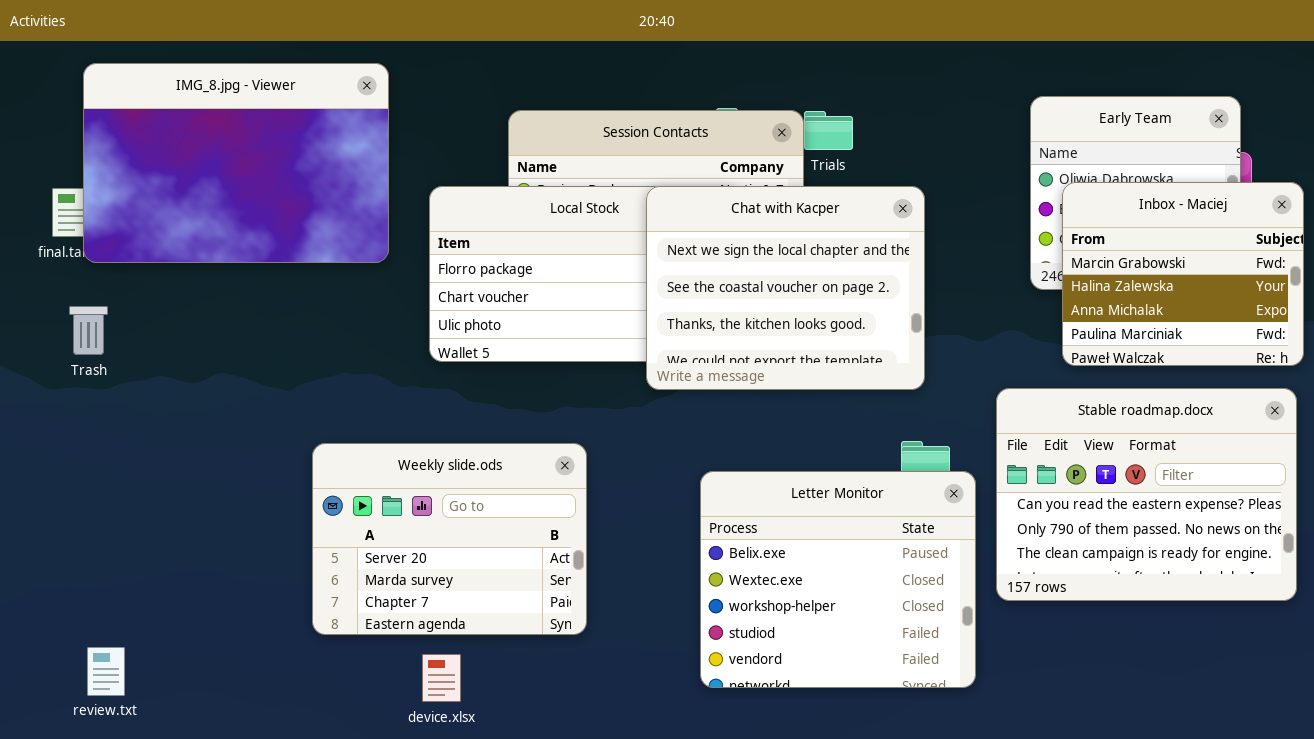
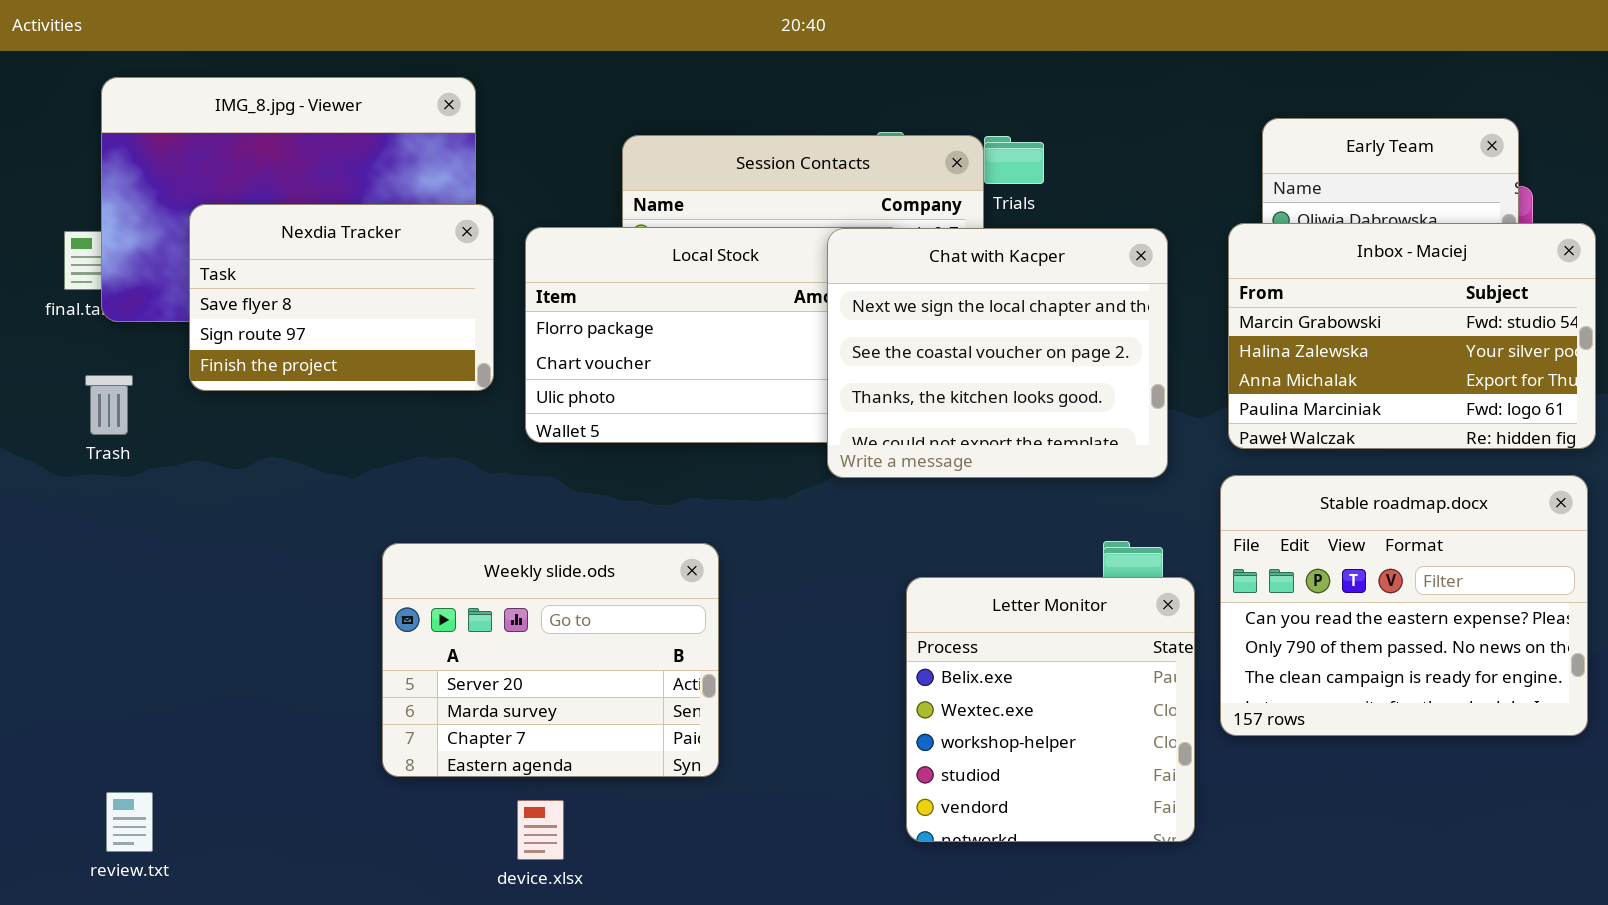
Nexdia Tracker: none -> [189,204,494,391], opened
Inbox - Maciej: [1062,182,1304,366] -> [1228,223,1596,449], resized
Chat with Kacper: [646,186,925,390] -> [827,228,1168,478], moved
Letter Monitor: [700,471,976,688] -> [906,577,1195,842], resized

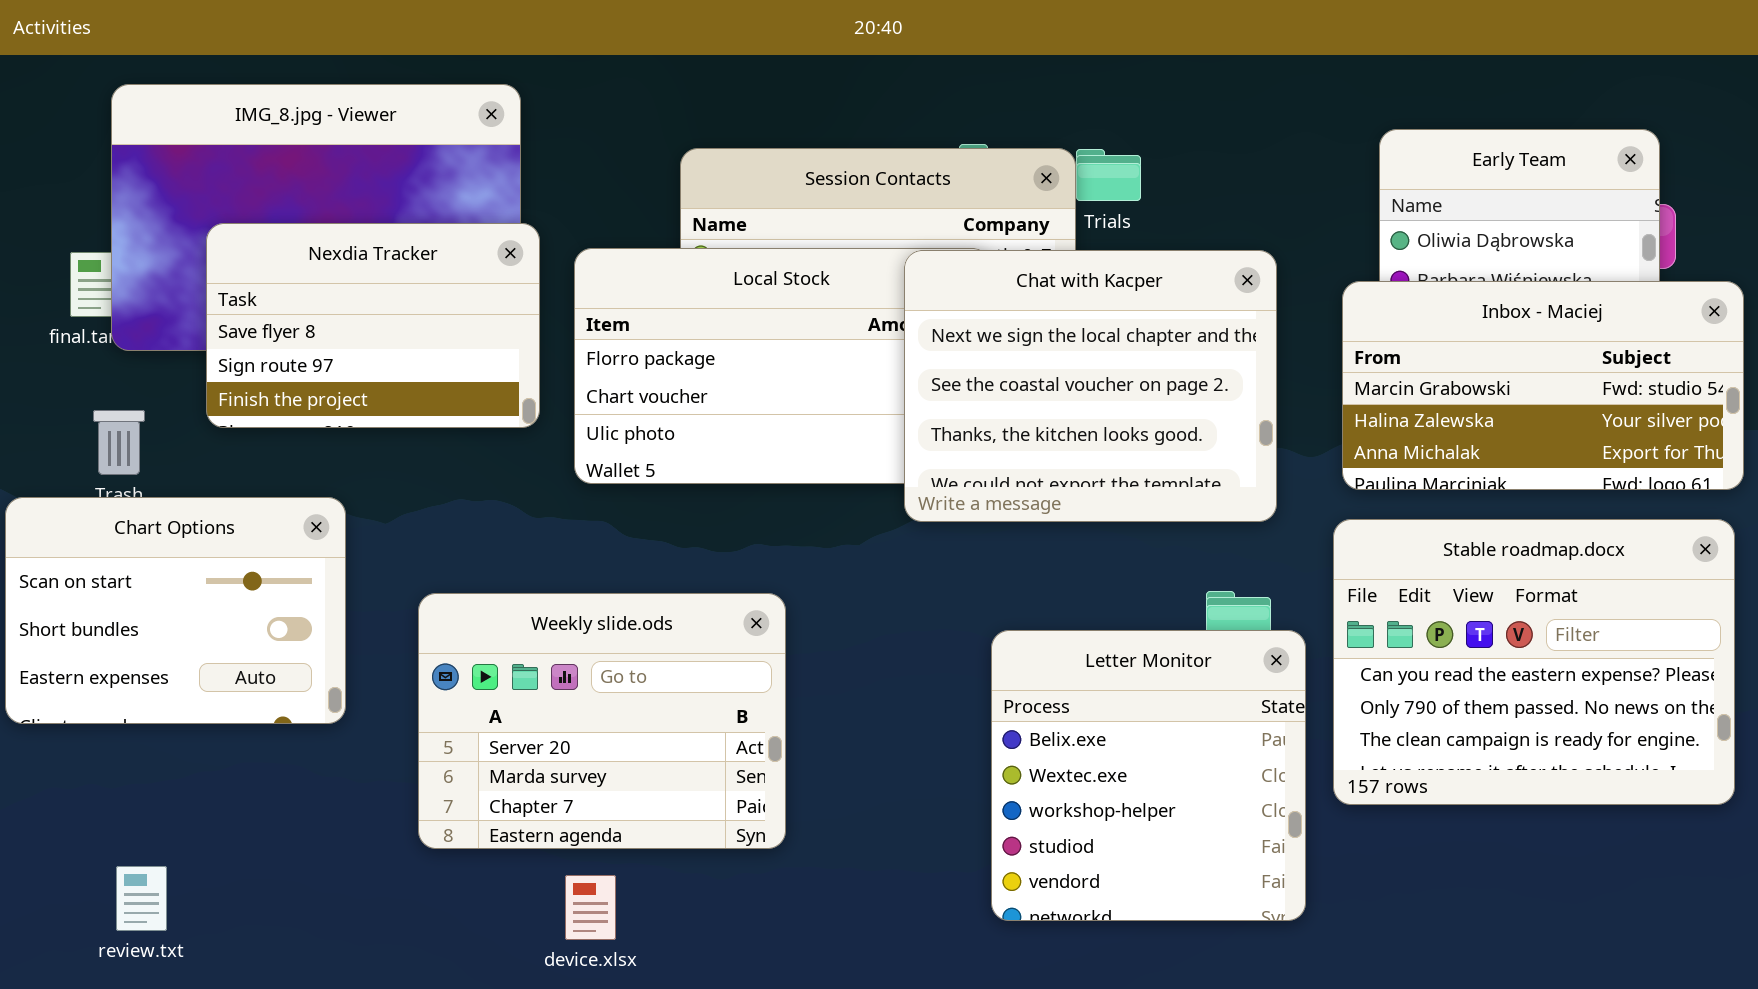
Inbox - Maciej: [1228,223,1596,449] -> [1342,281,1744,490], resized
Chart Options: none -> [5,497,346,724], opened

